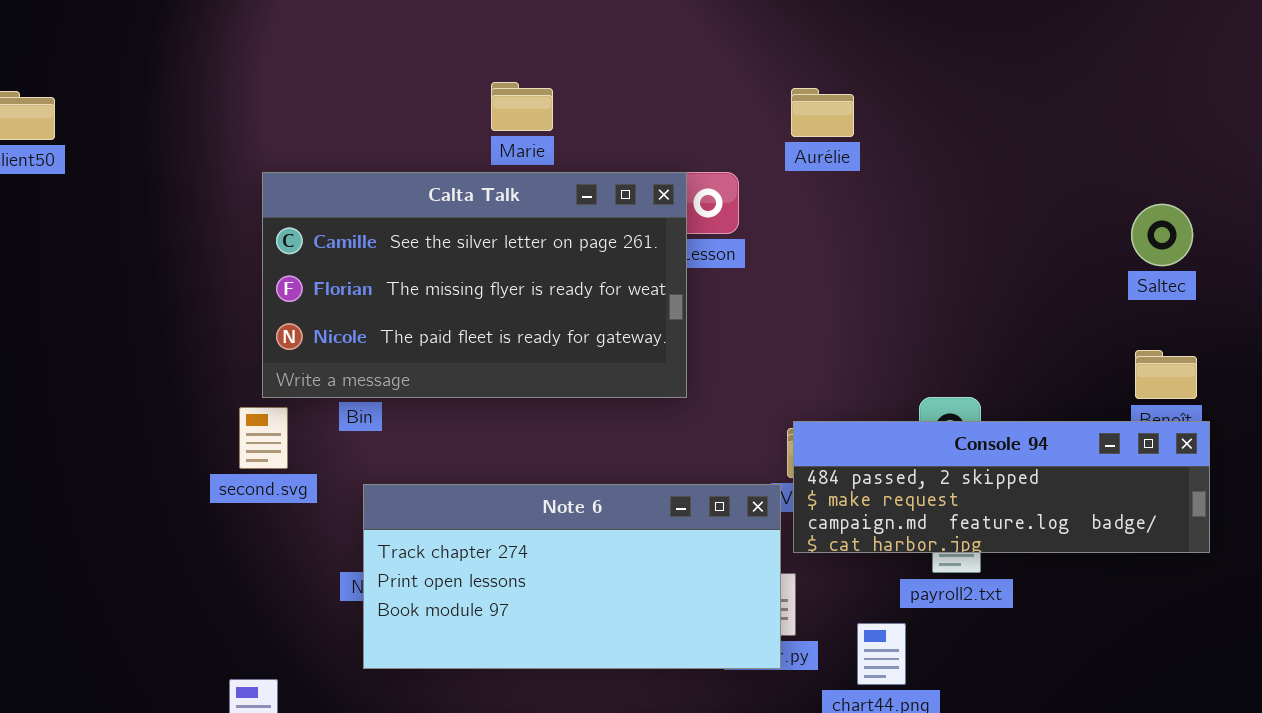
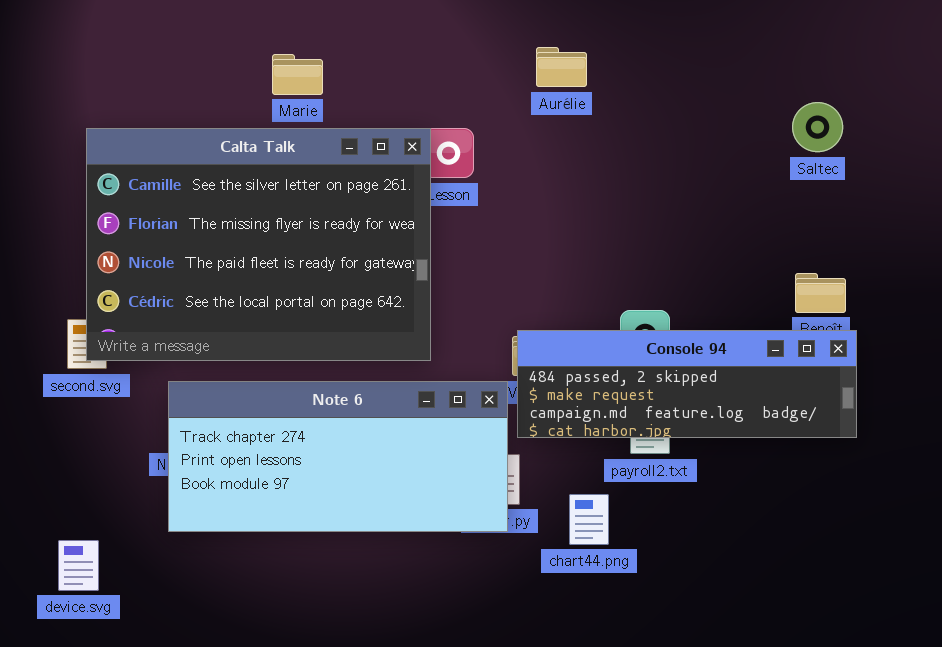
Aurélie: [791,88,854,137] -> [536,47,587,87], moved
Calta Talk: [262,172,687,398] -> [86,128,431,361], resized
Saltec: [1131,204,1193,266] -> [792,102,843,152], moved

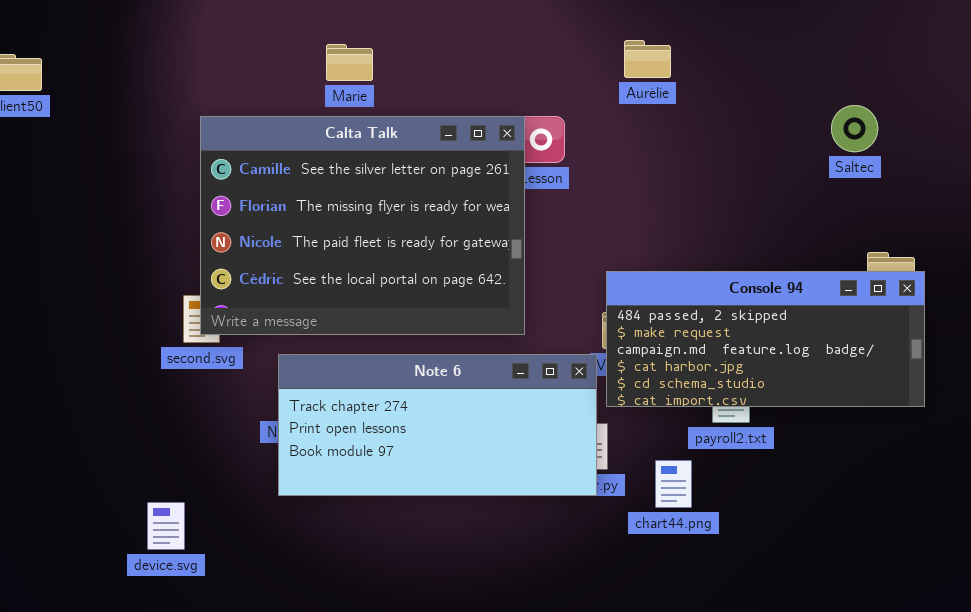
Marie: [272,54,323,95] -> [326,44,373,81], moved
Saltec: [792,102,843,152] -> [831,105,878,152], moved
Console 94: [517,330,857,438] -> [606,271,925,407], resized
device.svg: [58,540,99,591] -> [147,502,185,550], moved

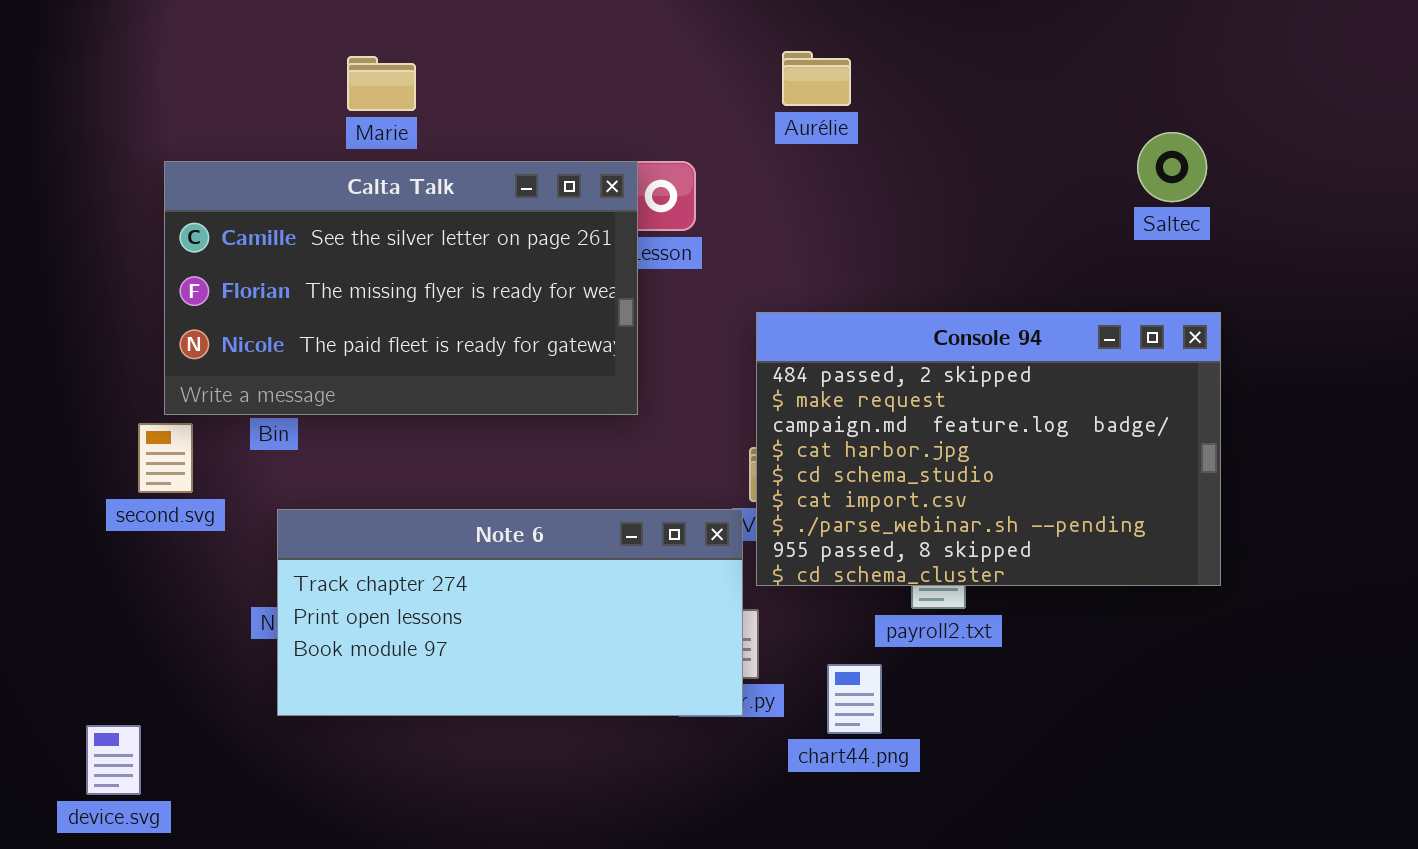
Saltec: [831,105,878,152] -> [1137,132,1207,202], moved
Calta Talk: [200,116,525,335] -> [164,161,638,415], resized
Console 94: [606,271,925,407] -> [756,312,1221,586], resized

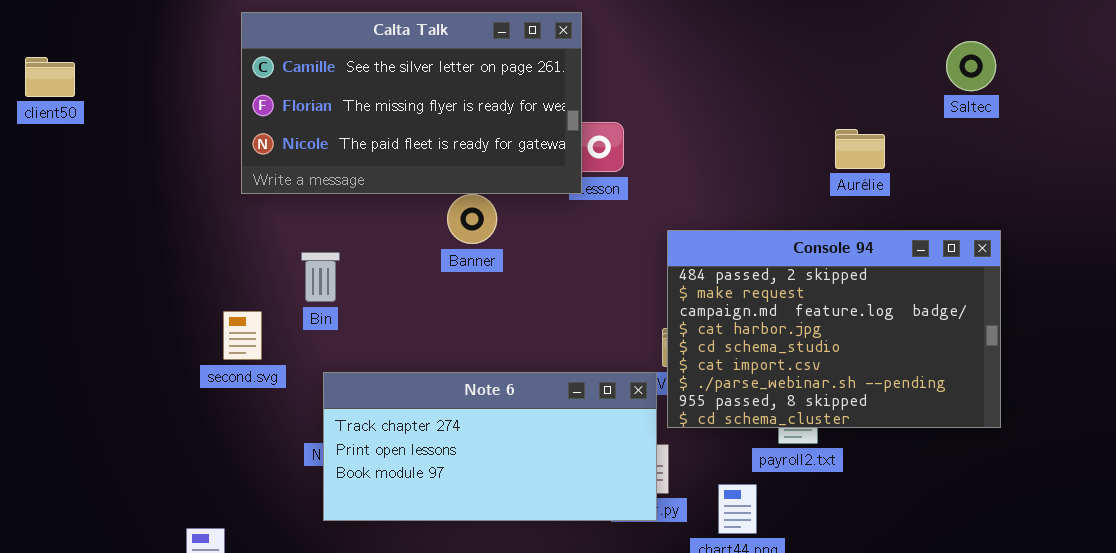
Aurélie: [782,51,851,106] -> [835,129,885,169], moved
Saltec: [1137,132,1207,202] -> [946,41,996,91], moved
Calta Talk: [164,161,638,415] -> [241,12,582,194], moved

